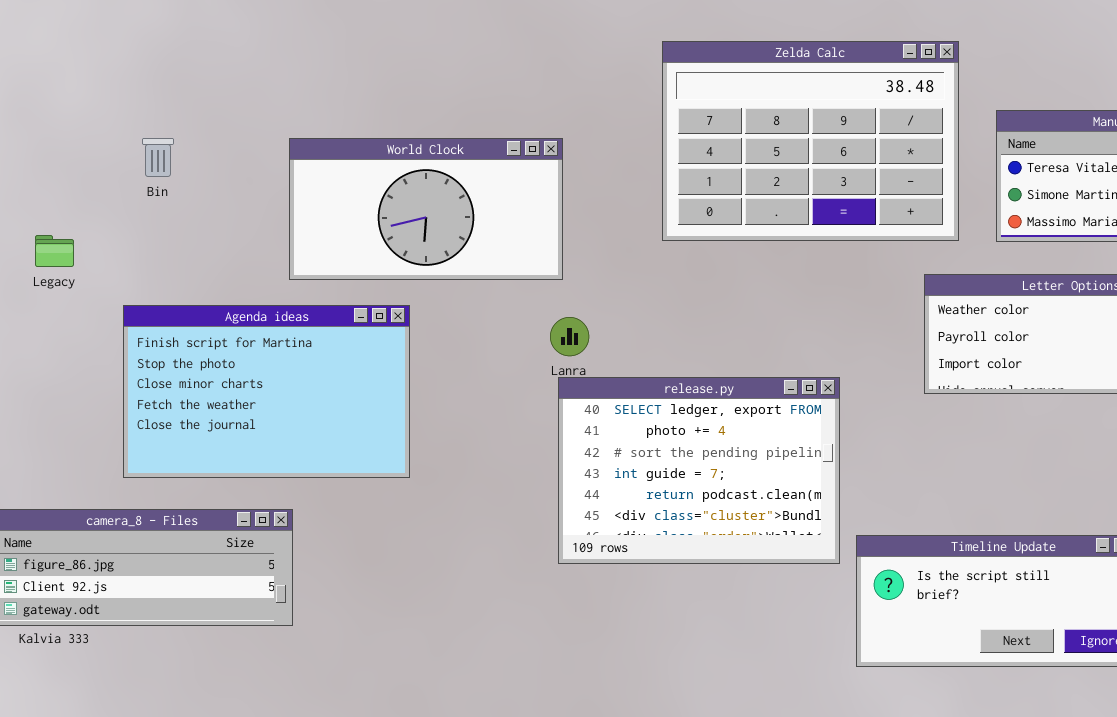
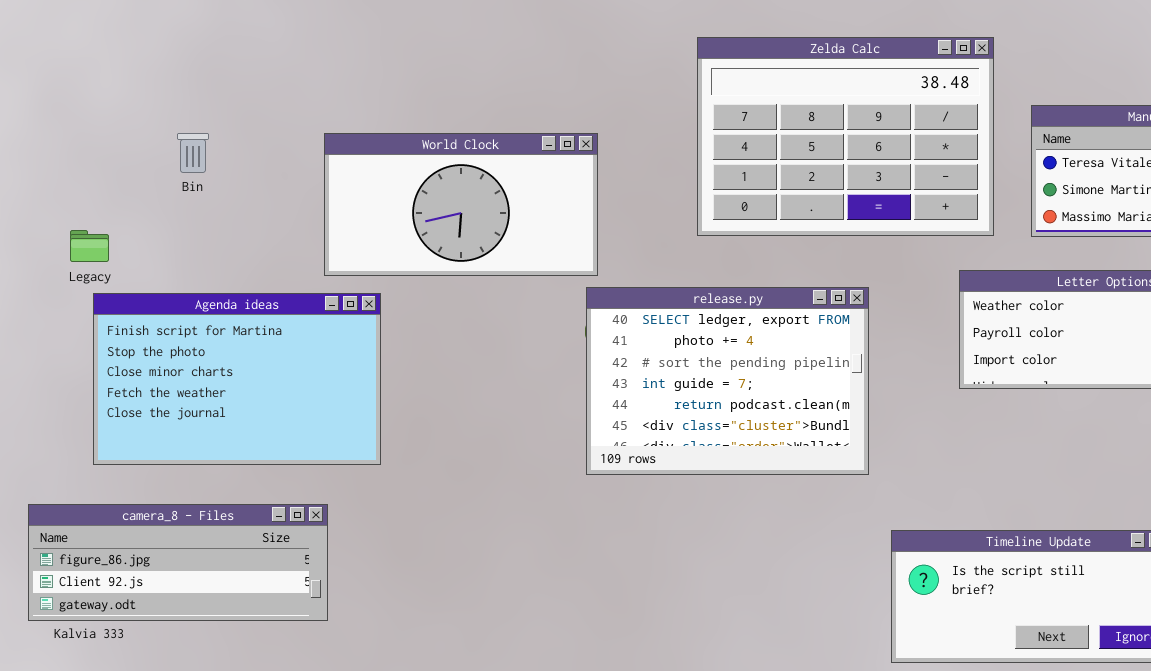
Agenda ideas: [123,305,410,478] -> [93,293,381,465], moved
release.py: [558,377,840,564] -> [586,287,869,475], moved

